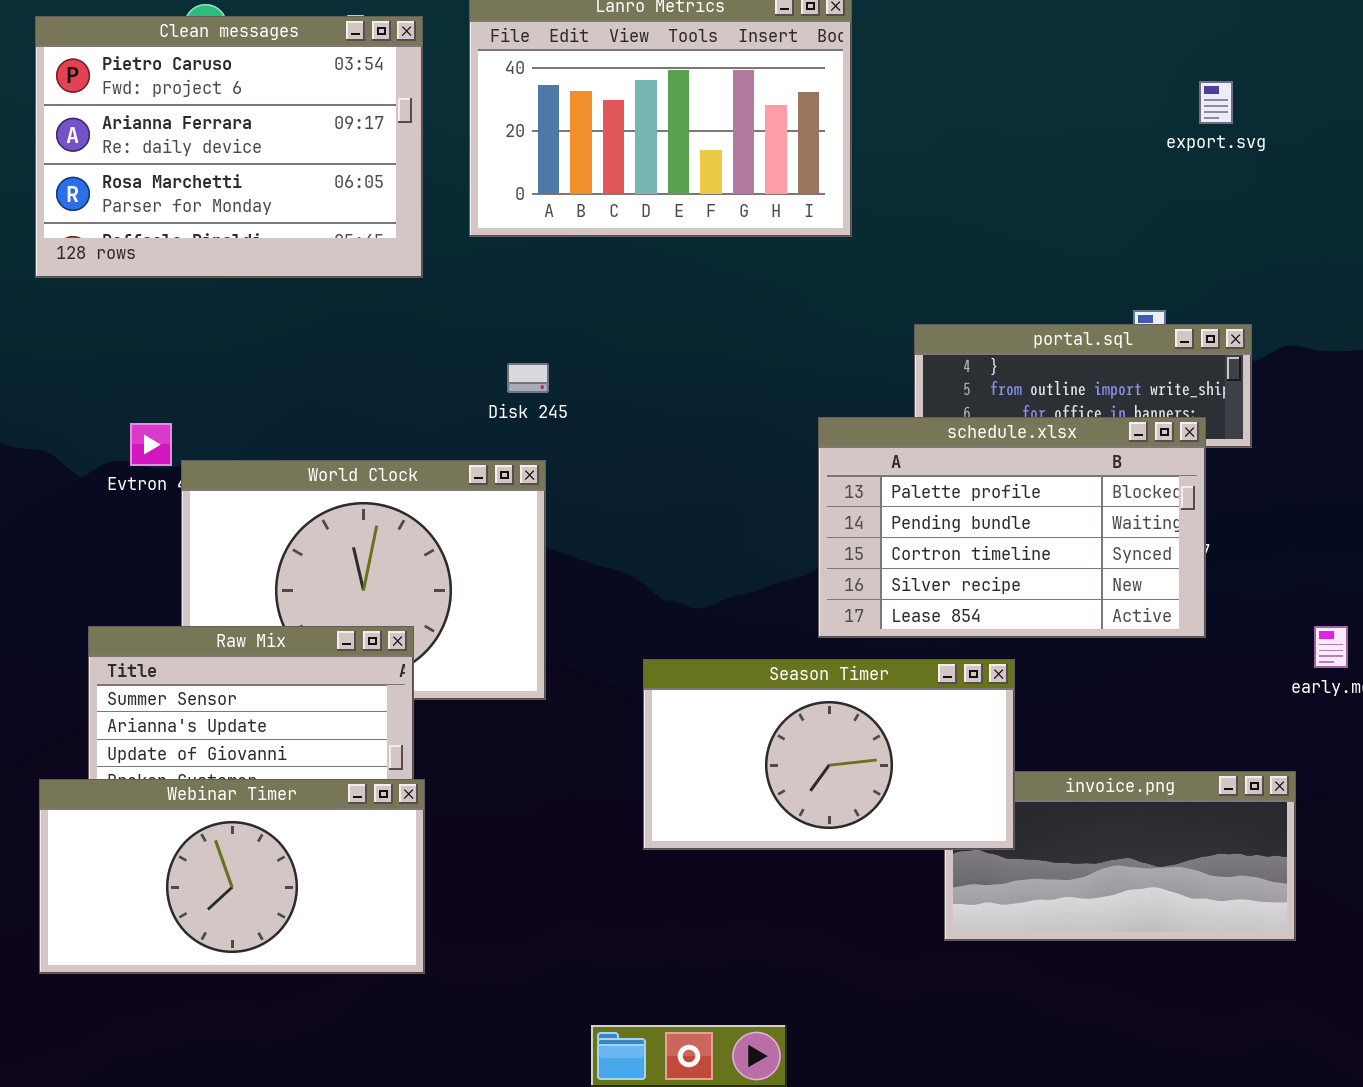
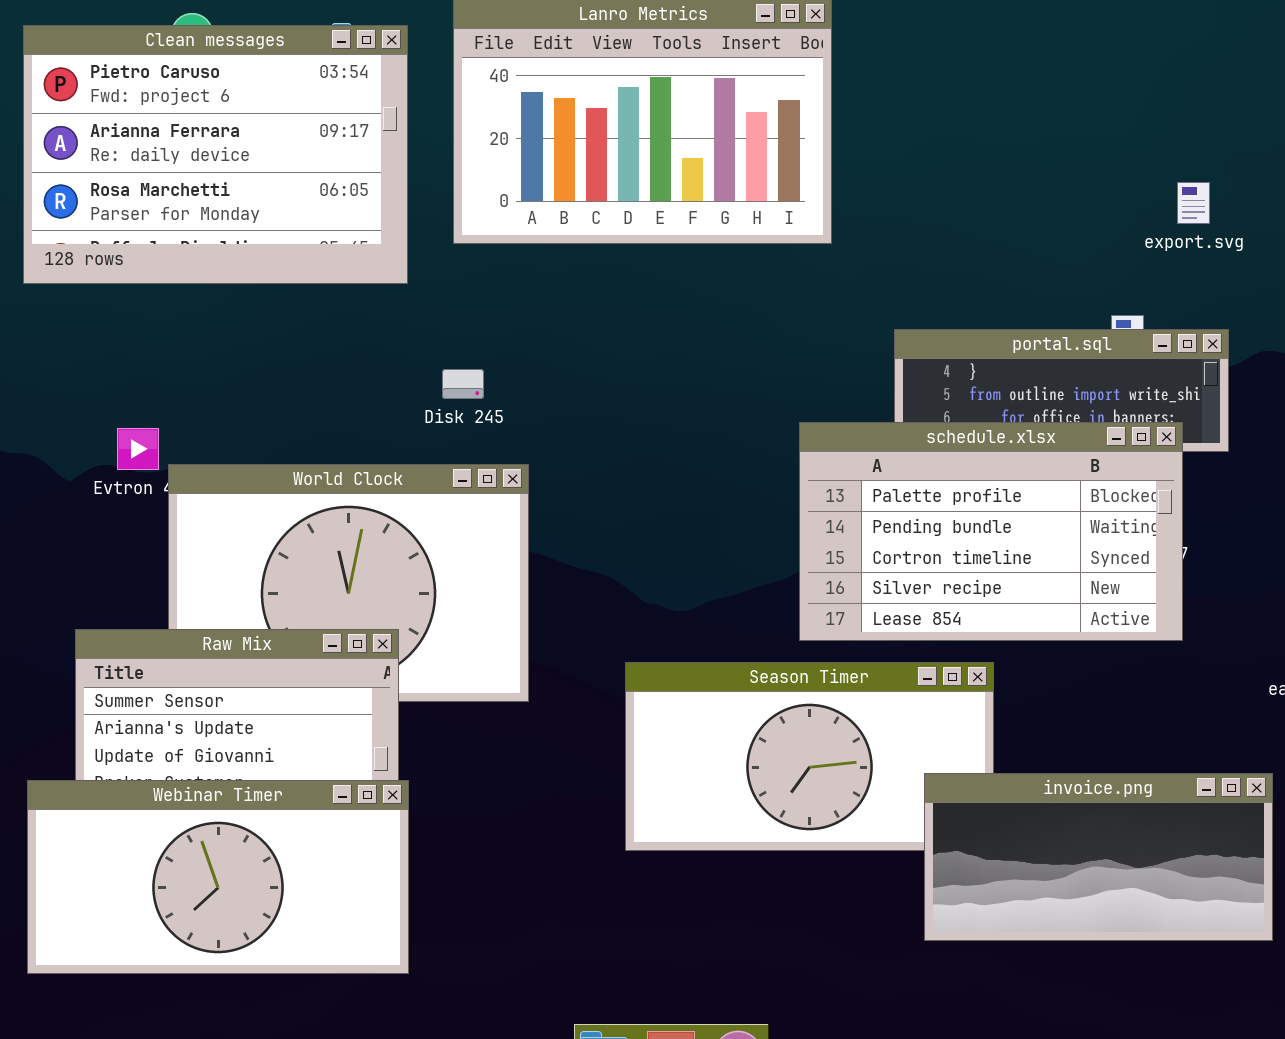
export.svg: [1199,81,1233,124] -> [1177,182,1210,224], moved
Disk 245: [507,363,549,393] -> [442,369,484,399], moved
invoice.png: [944,771,1296,941] -> [924,773,1273,941], raised

